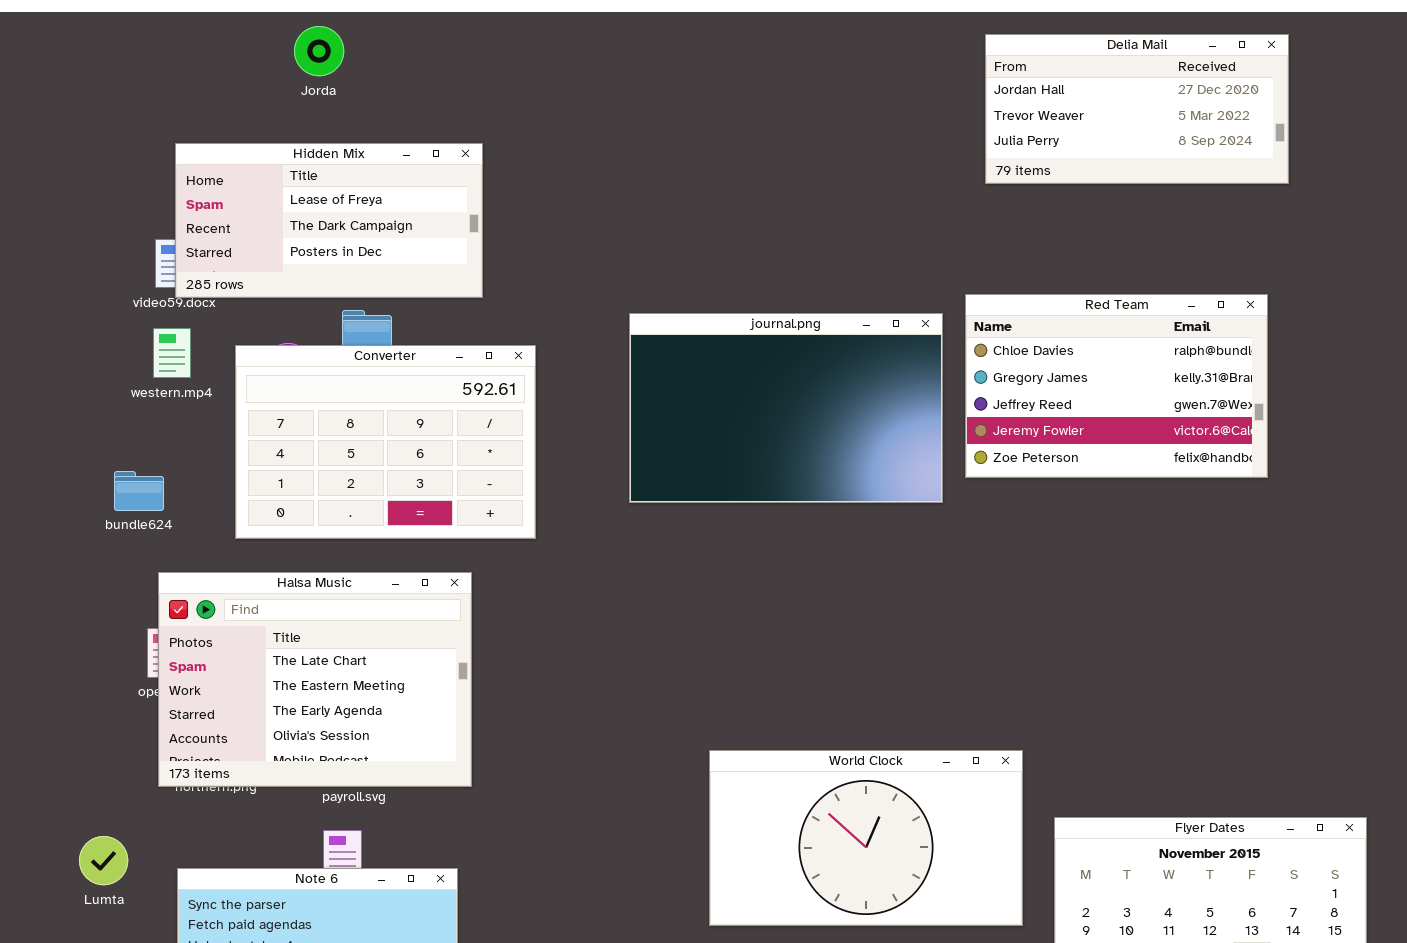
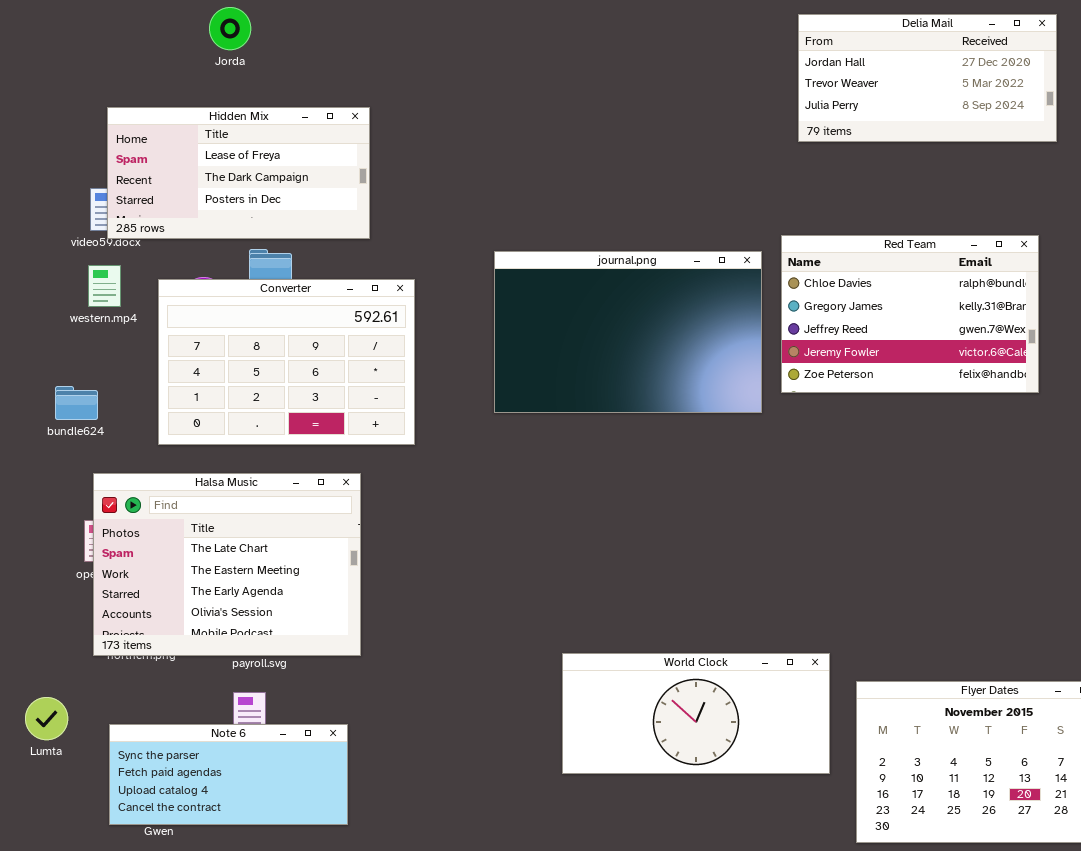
World Clock: [709,750,1023,926] -> [562,653,830,774], resized

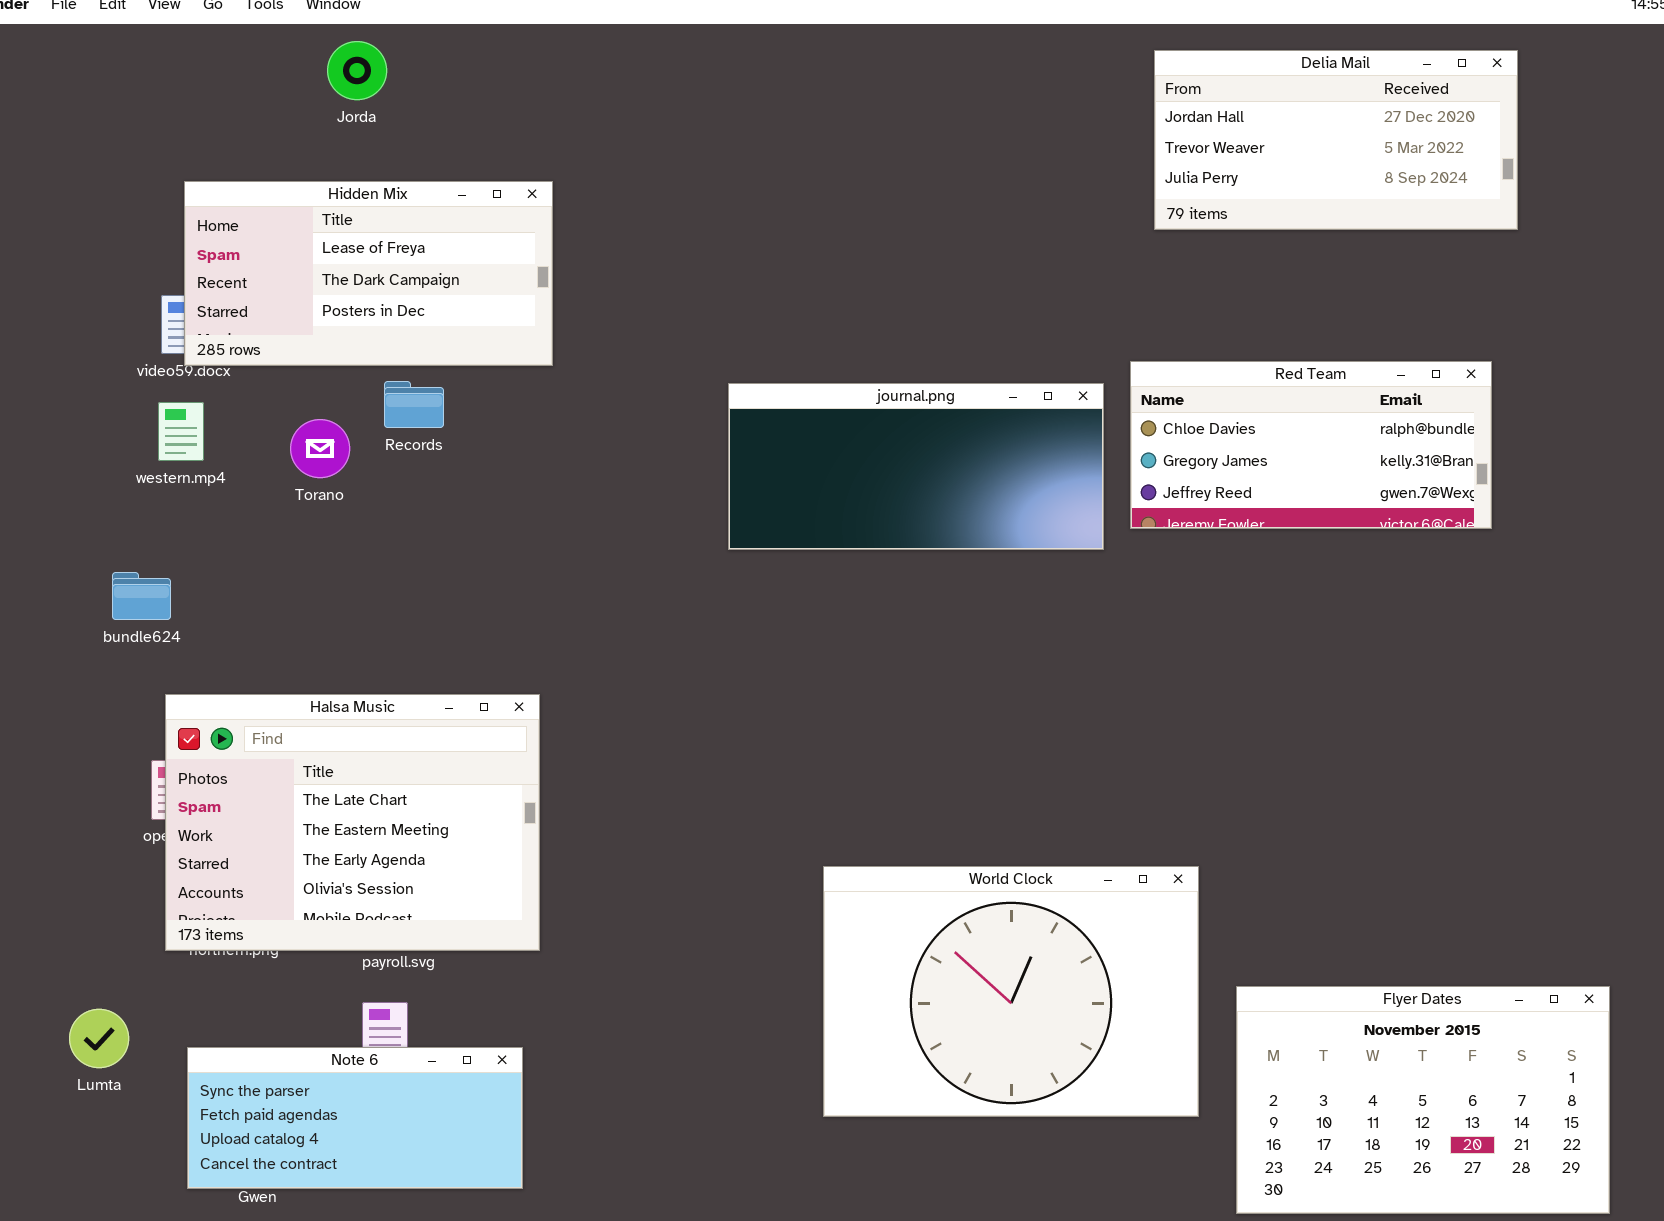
Red Team: [781,235,1039,393] -> [1130,361,1492,529], resized
journal.png: [494,251,762,413] -> [728,383,1104,550], resized
Converter: [158,279,415,445] -> none, closed
World Clock: [562,653,830,774] -> [823,866,1199,1117], resized

